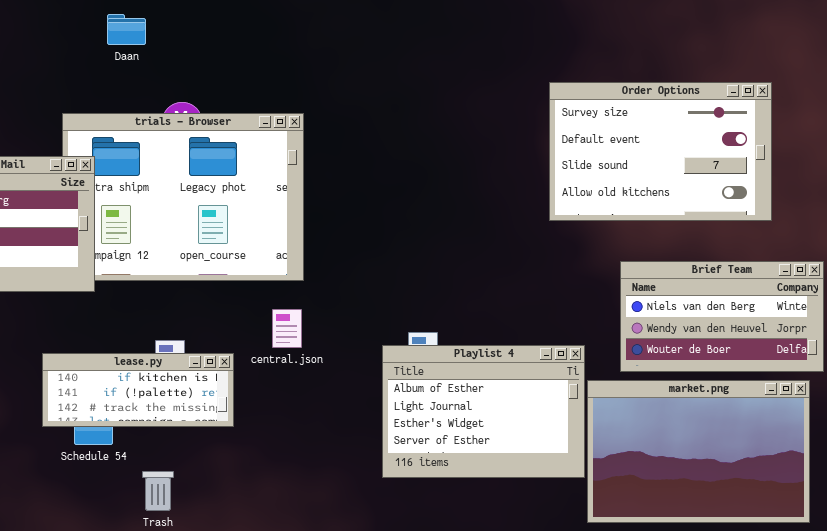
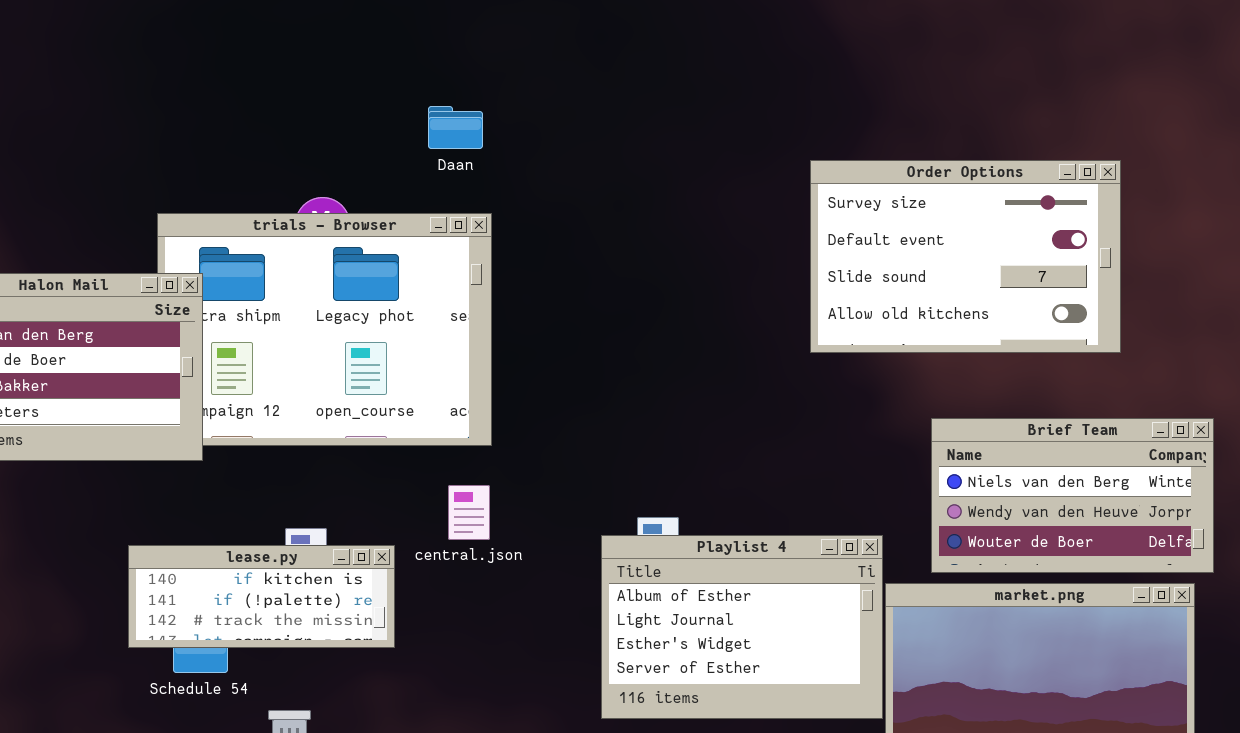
Daan: [107,14,146,45] -> [428,106,483,149], moved
Order Options: [549,82,772,221] -> [810,160,1121,353], moved

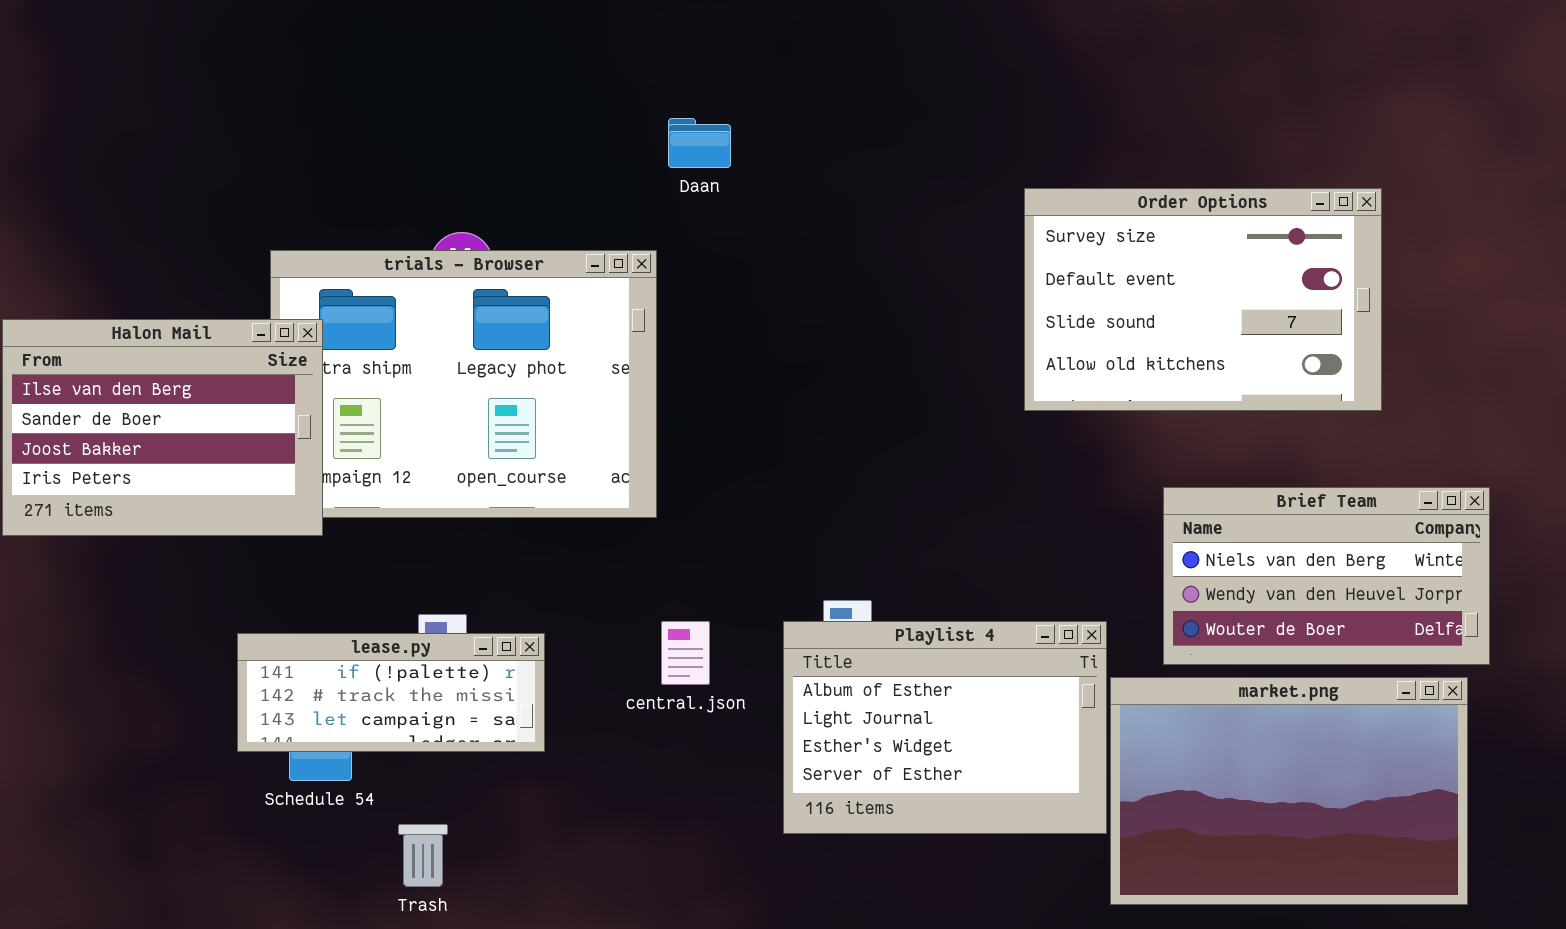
Daan: [428,106,483,149] -> [668,118,731,168], moved
central.json: [448,485,490,540] -> [661,621,710,685], moved
lease.py: [128,545,395,648] -> [237,633,545,752], scrolled down 1 row

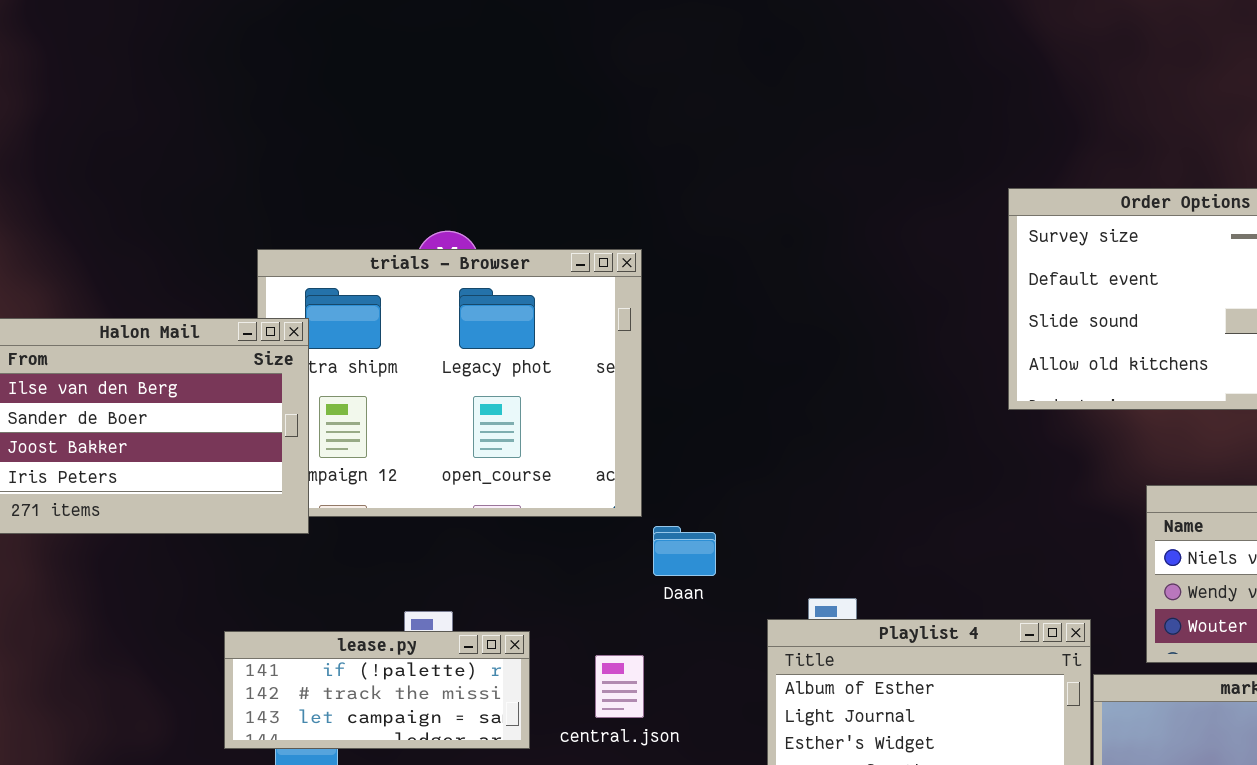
Daan: [668,118,731,168] -> [653,526,716,576], moved
central.json: [661,621,710,685] -> [595,655,644,718], moved

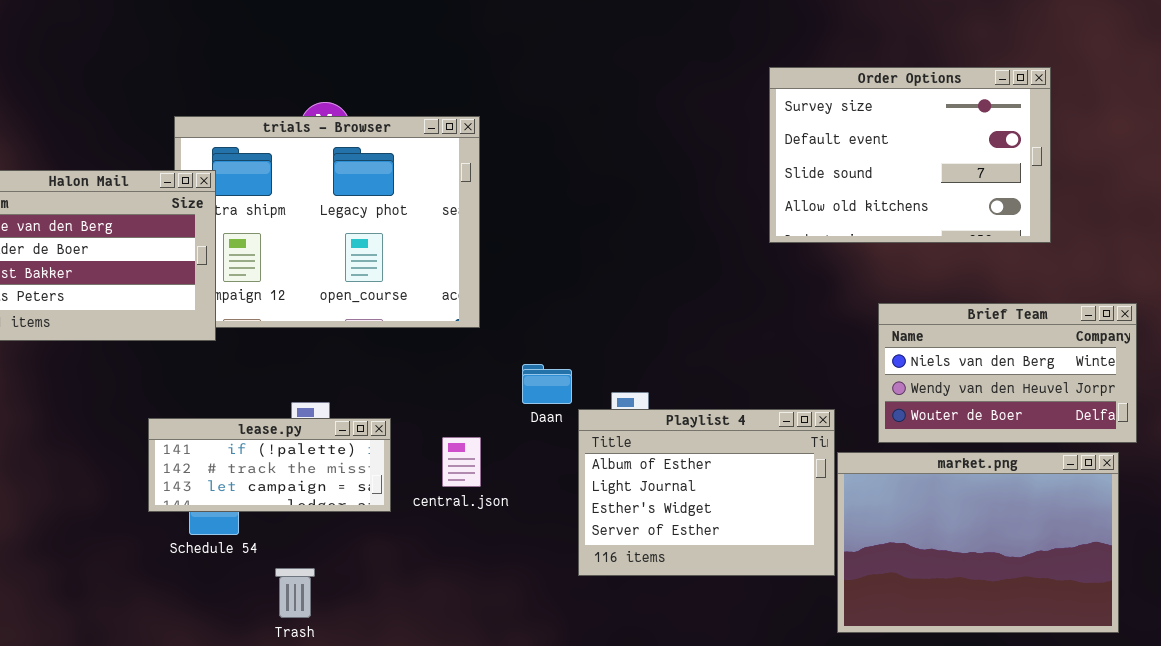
Daan: [653,526,716,576] -> [522,364,572,404], moved

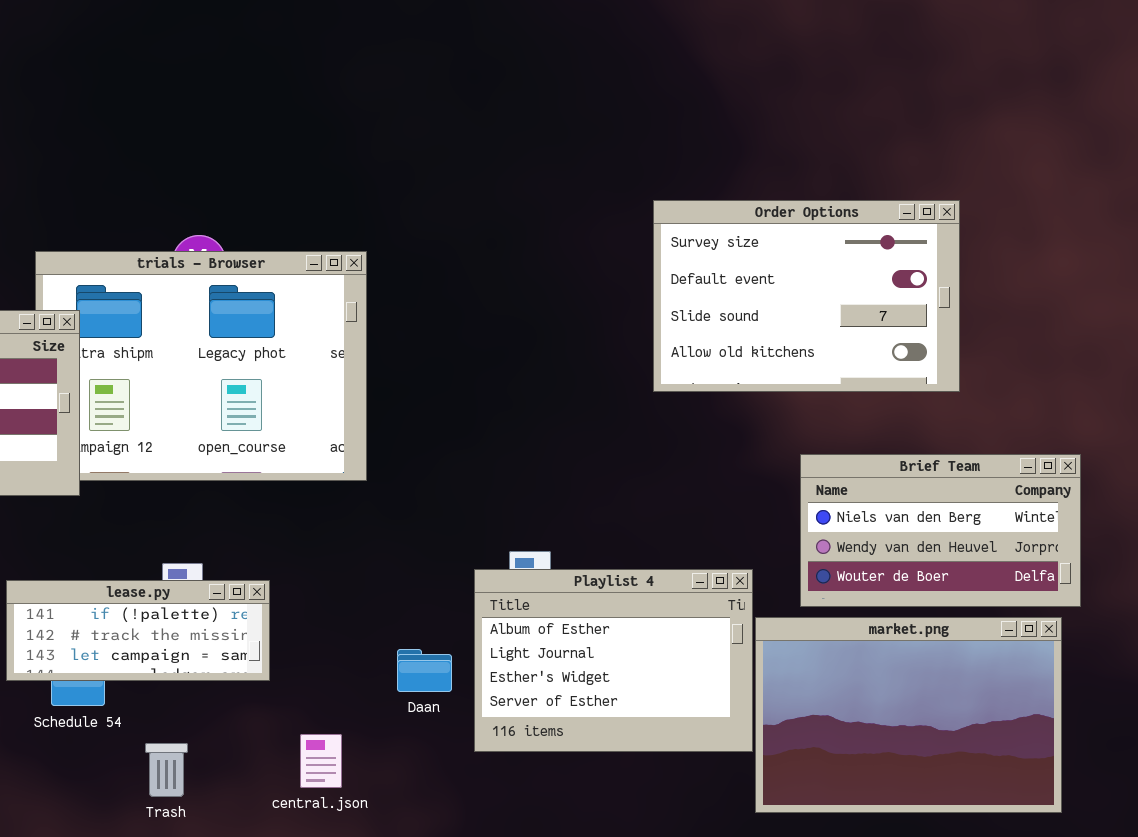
Order Options: [769,67,1051,243] -> [653,200,960,392], moved
Daan: [522,364,572,404] -> [397,649,452,692], moved
central.json: [442,437,481,487] -> [300,734,342,788], moved

